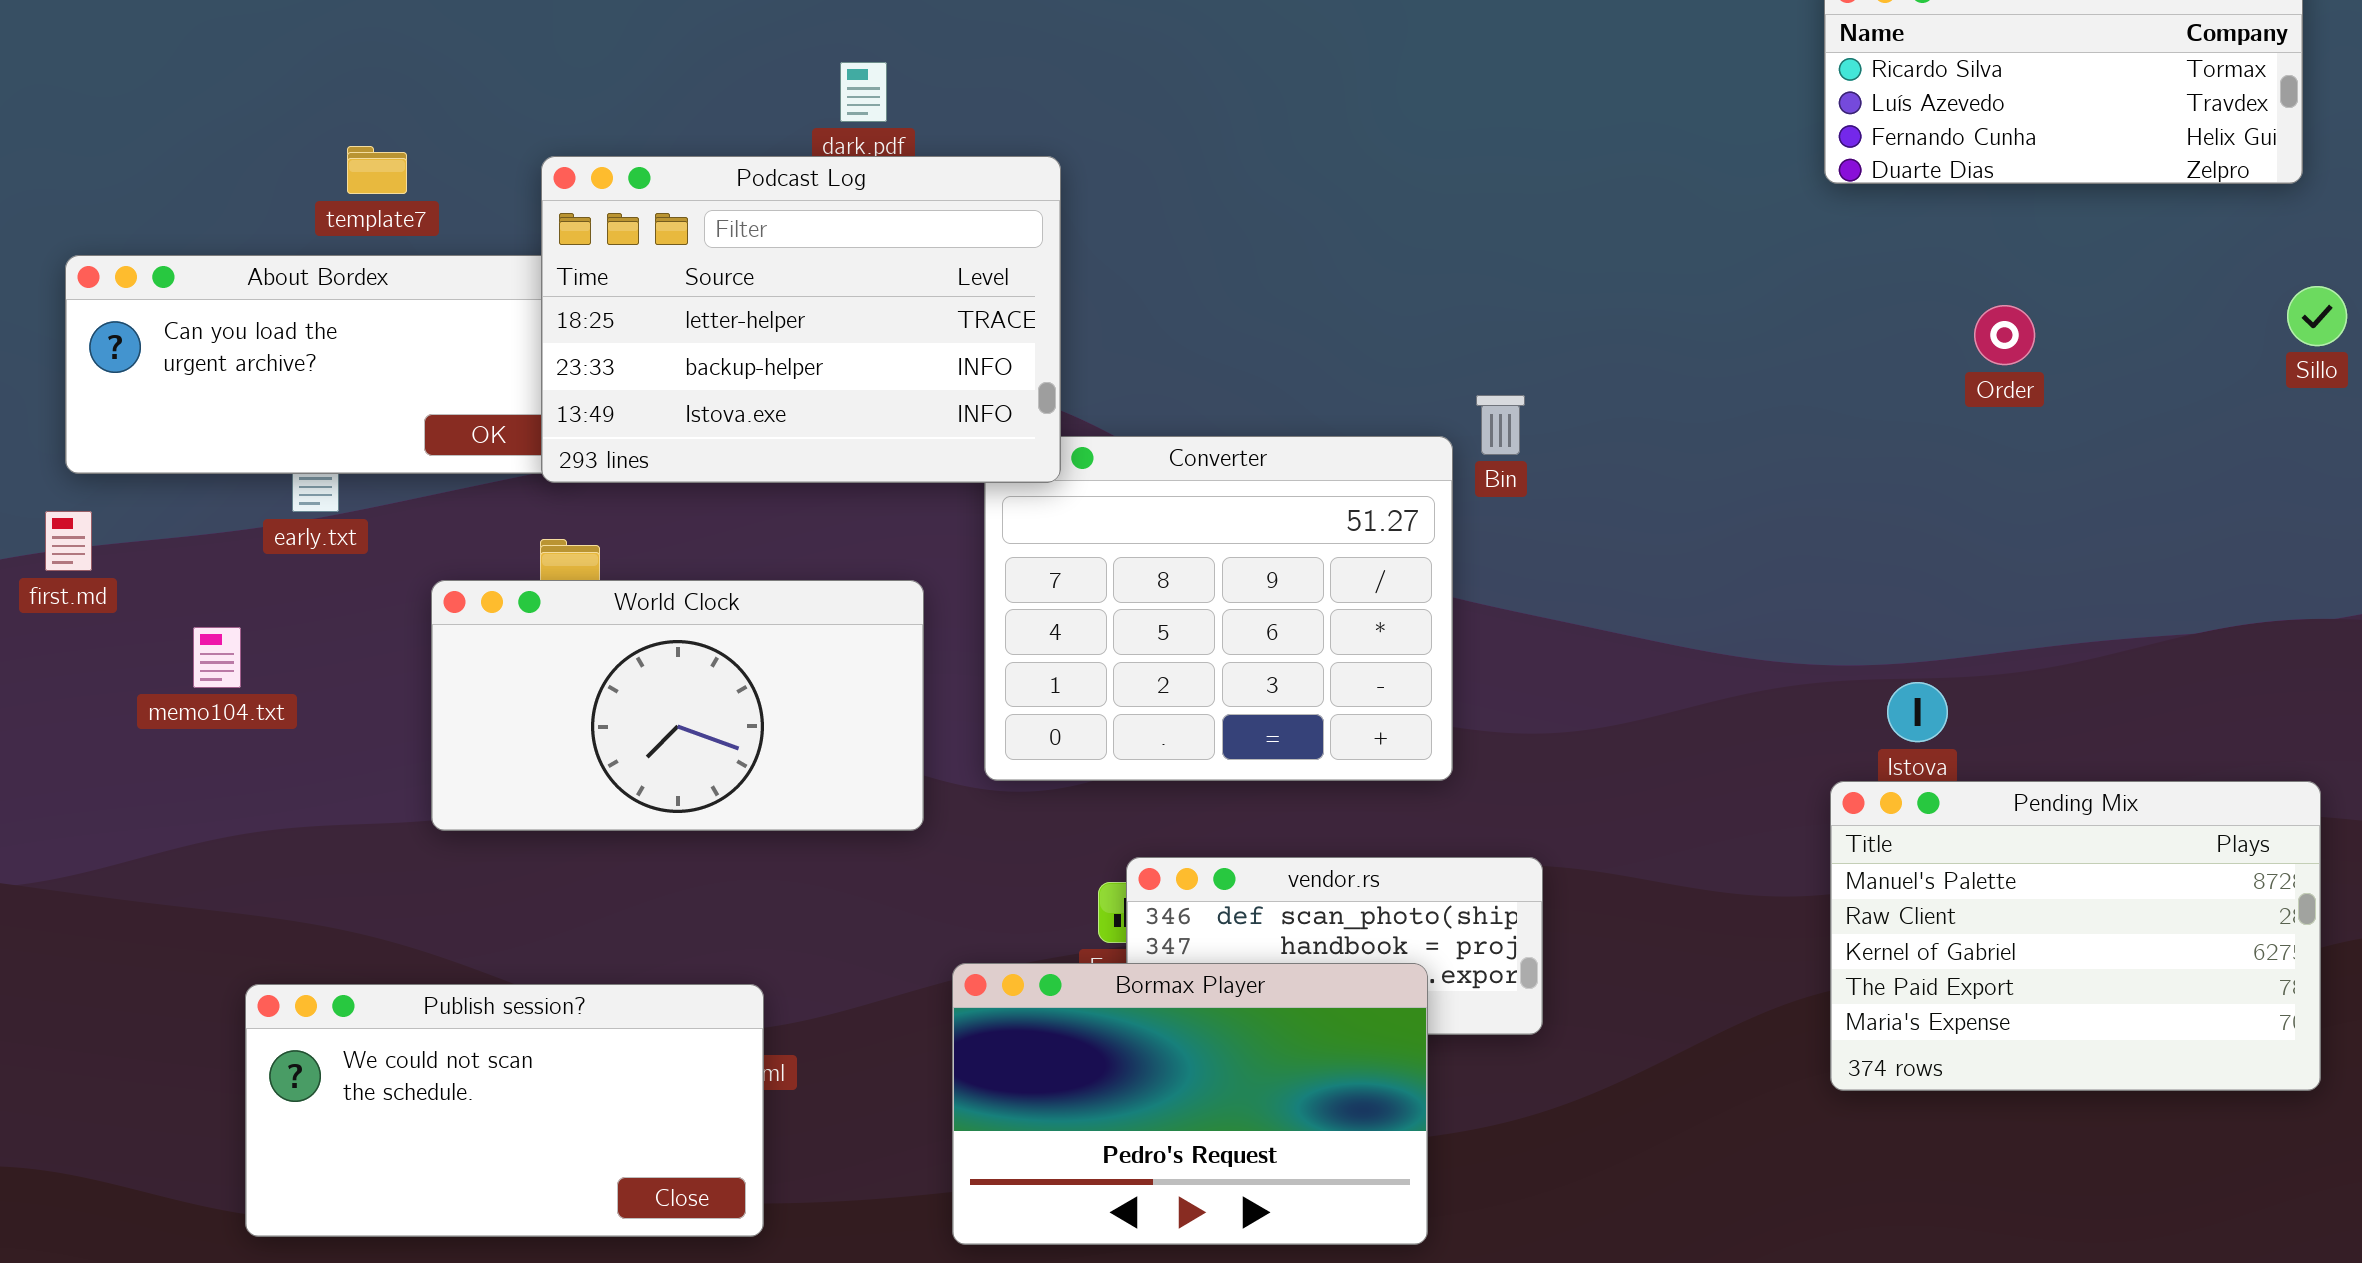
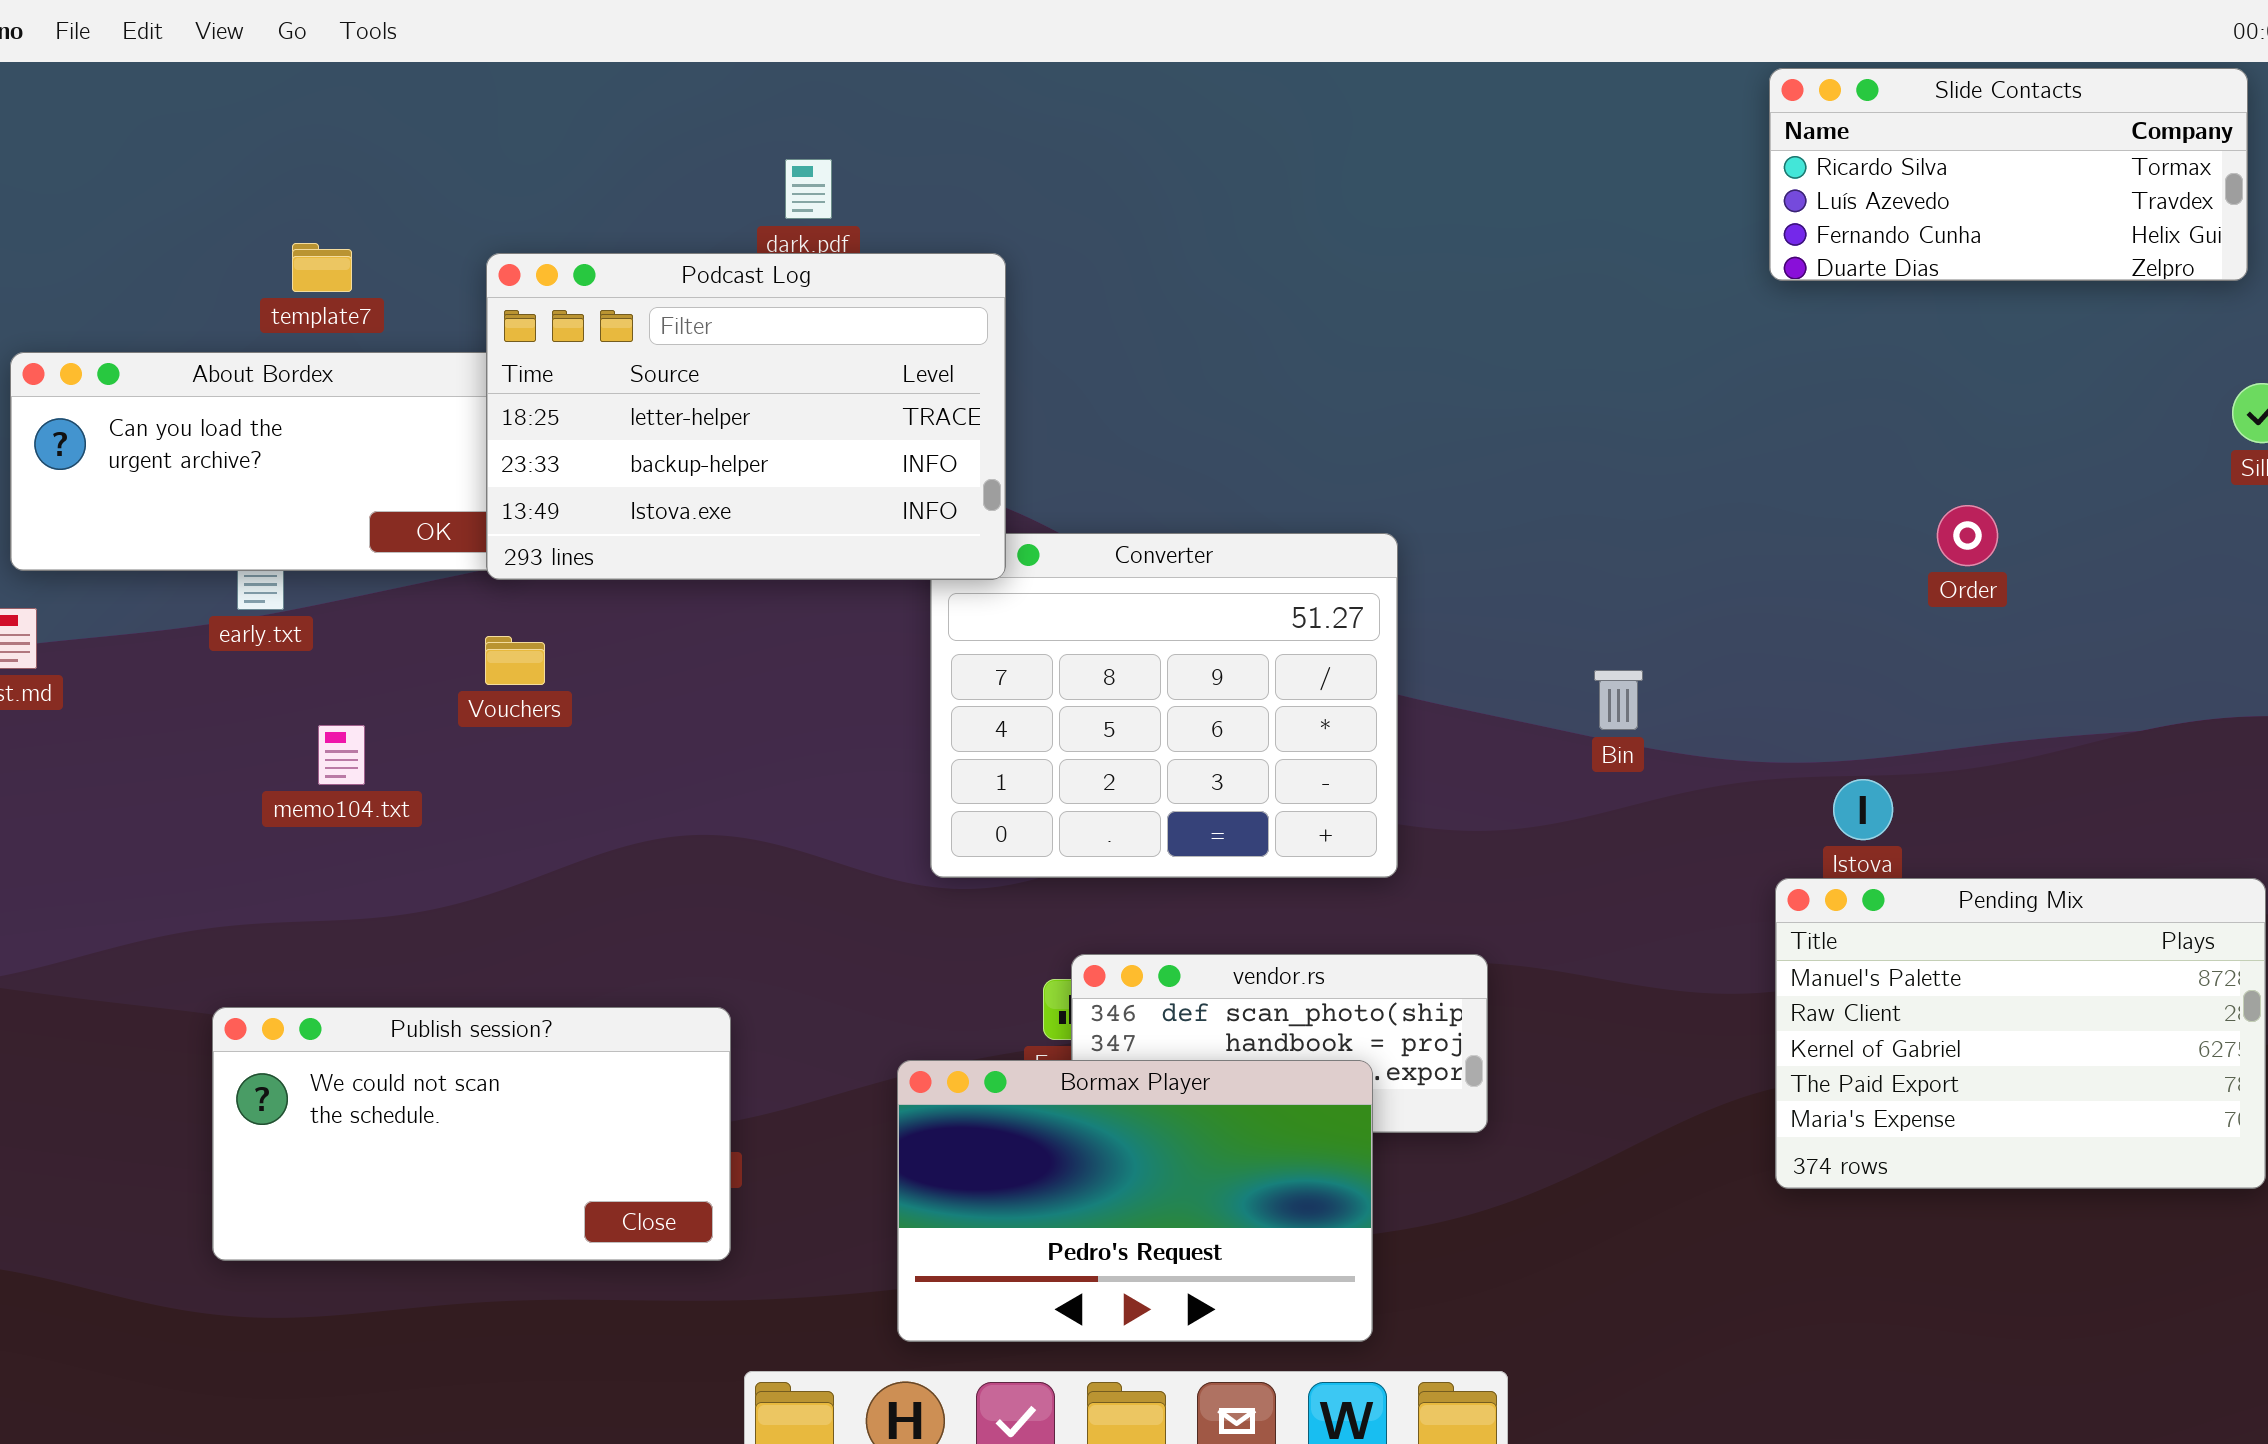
Order: [1974,305,2035,365] -> [1937,505,1998,566], moved
Bin: [1476,395,1525,455] -> [1594,670,1643,730], moved
World Clock: [431,580,924,831] -> none, closed
memo104.txt: [193,627,241,688] -> [318,725,365,785], moved
Publish session?: [245,984,764,1237] -> [212,1007,731,1261], moved

